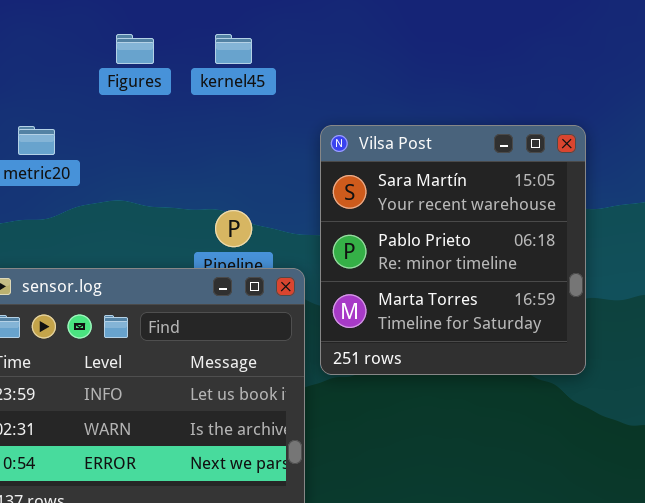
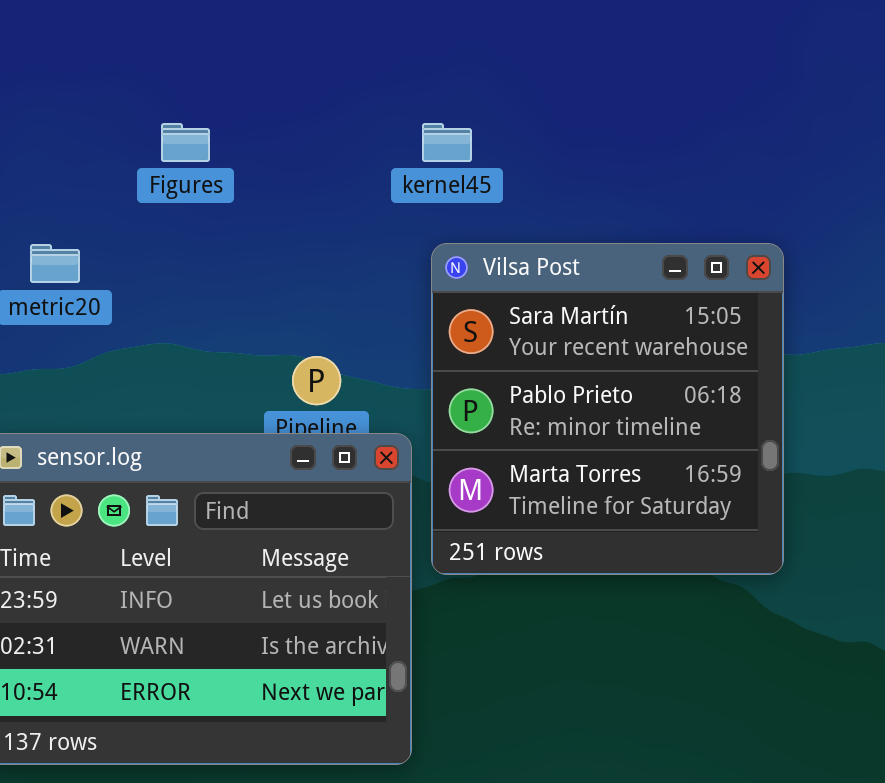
kernel45: [215,34,252,64] -> [422,123,472,162], moved

